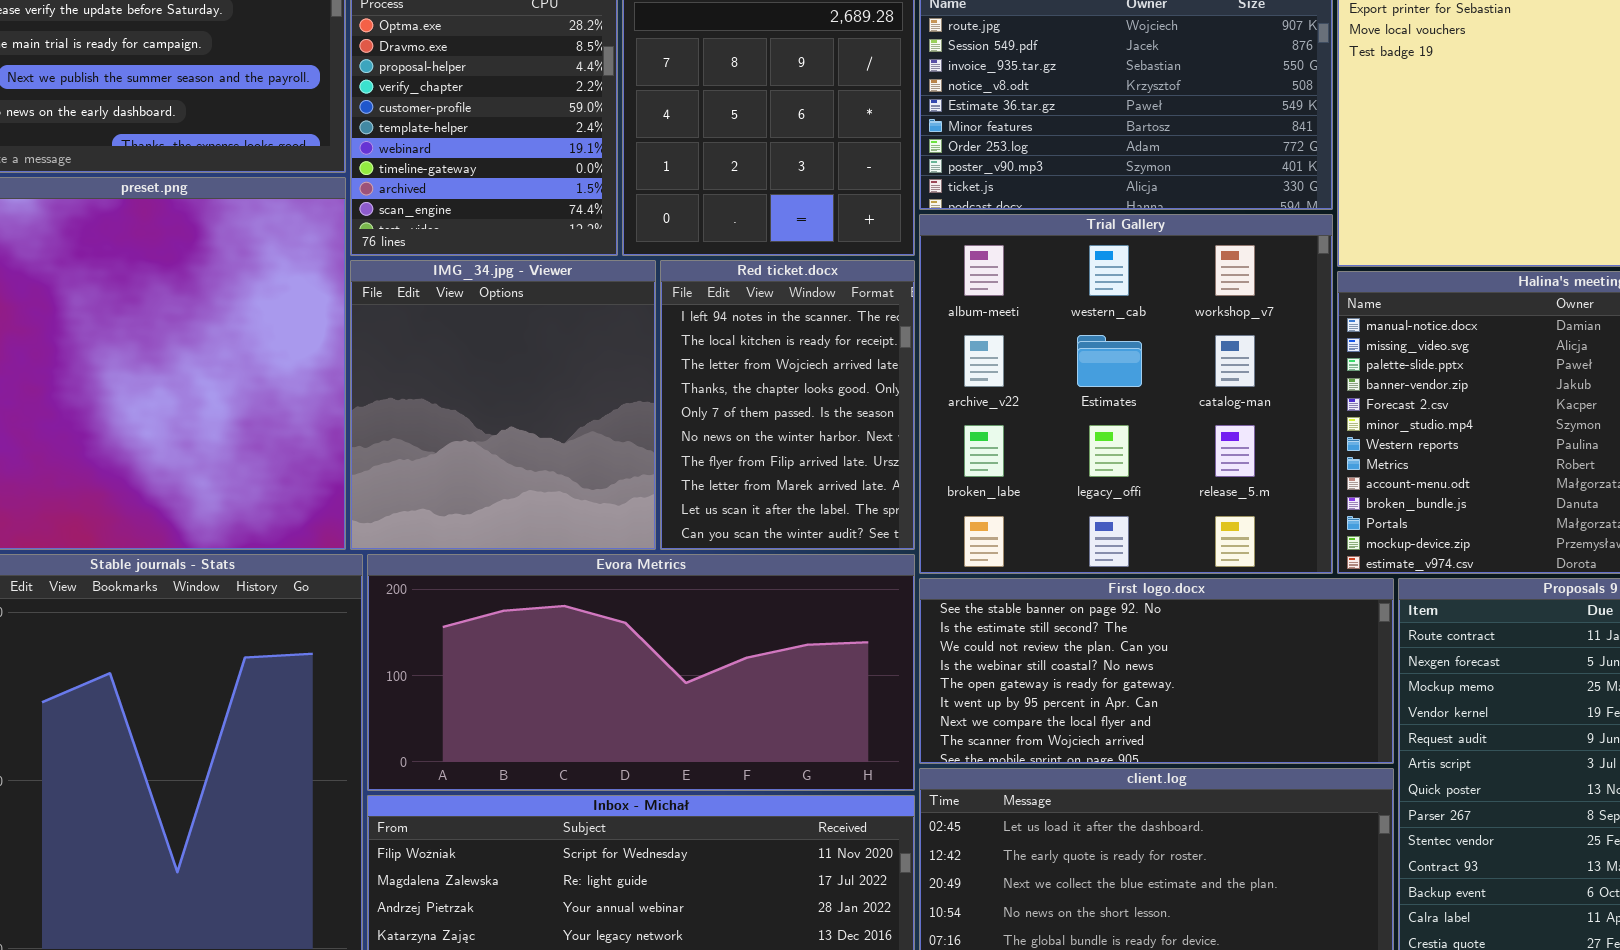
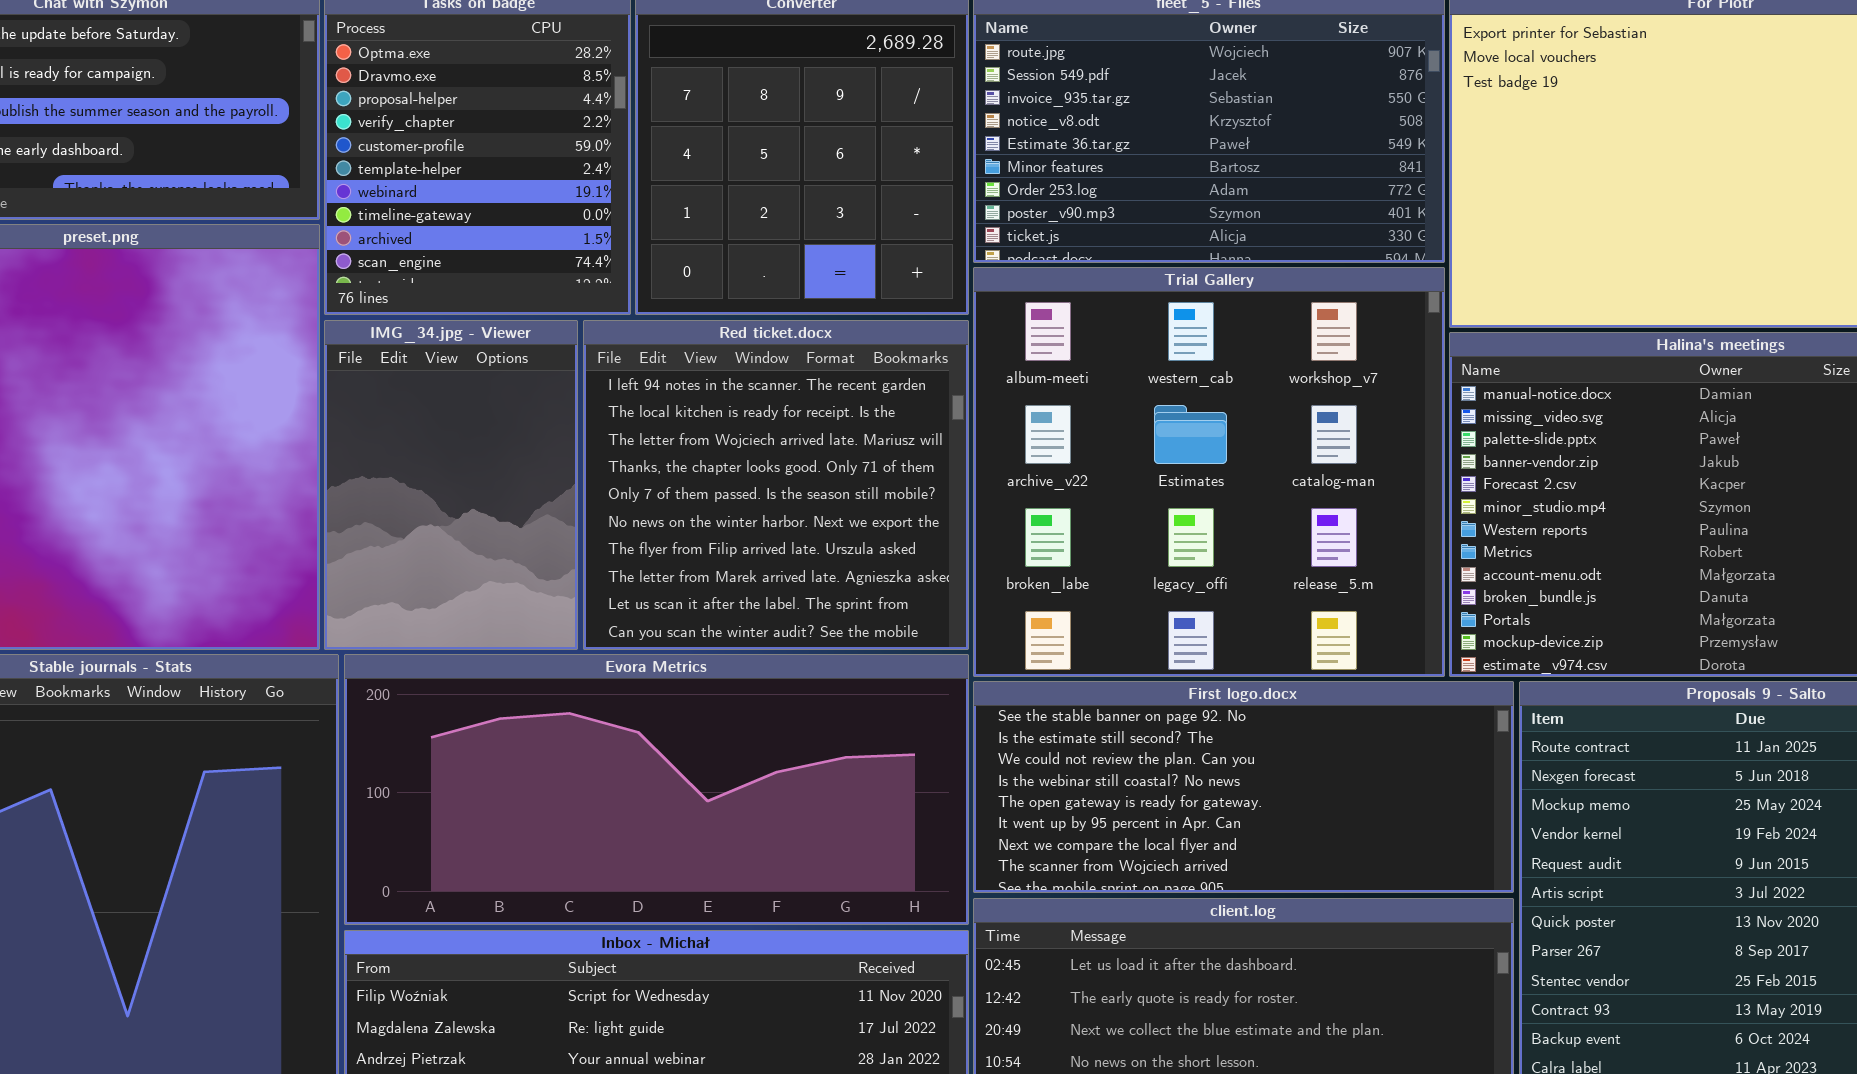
IMG_34.jpg - Viewer: [350,260,656,550] -> [324,320,578,650], resized
Red ticket.docx: [660,260,915,550] -> [583,320,969,650], resized

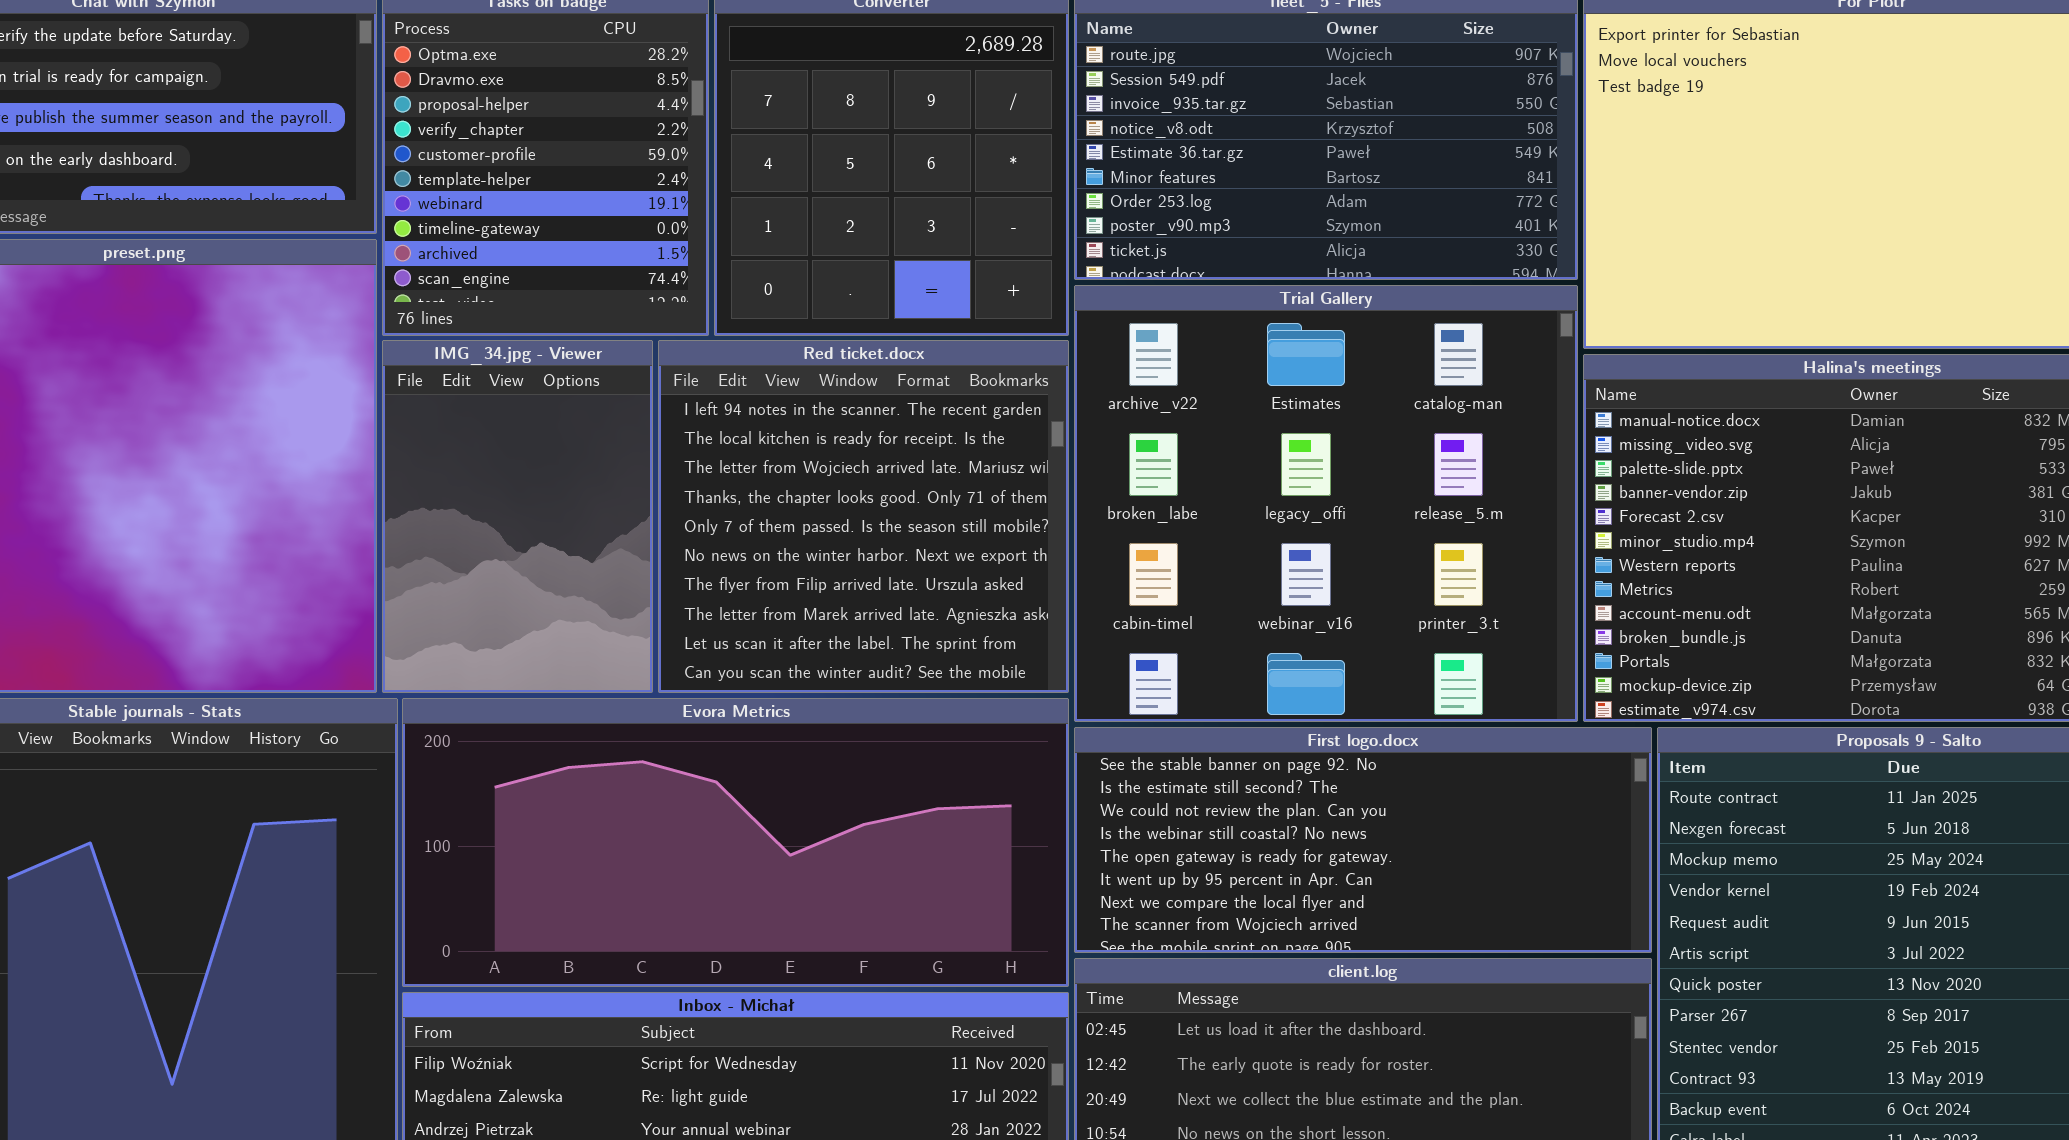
Trial Gallery: [973,267,1445,677] -> [1074,285,1578,722], scrolled down 1 row

